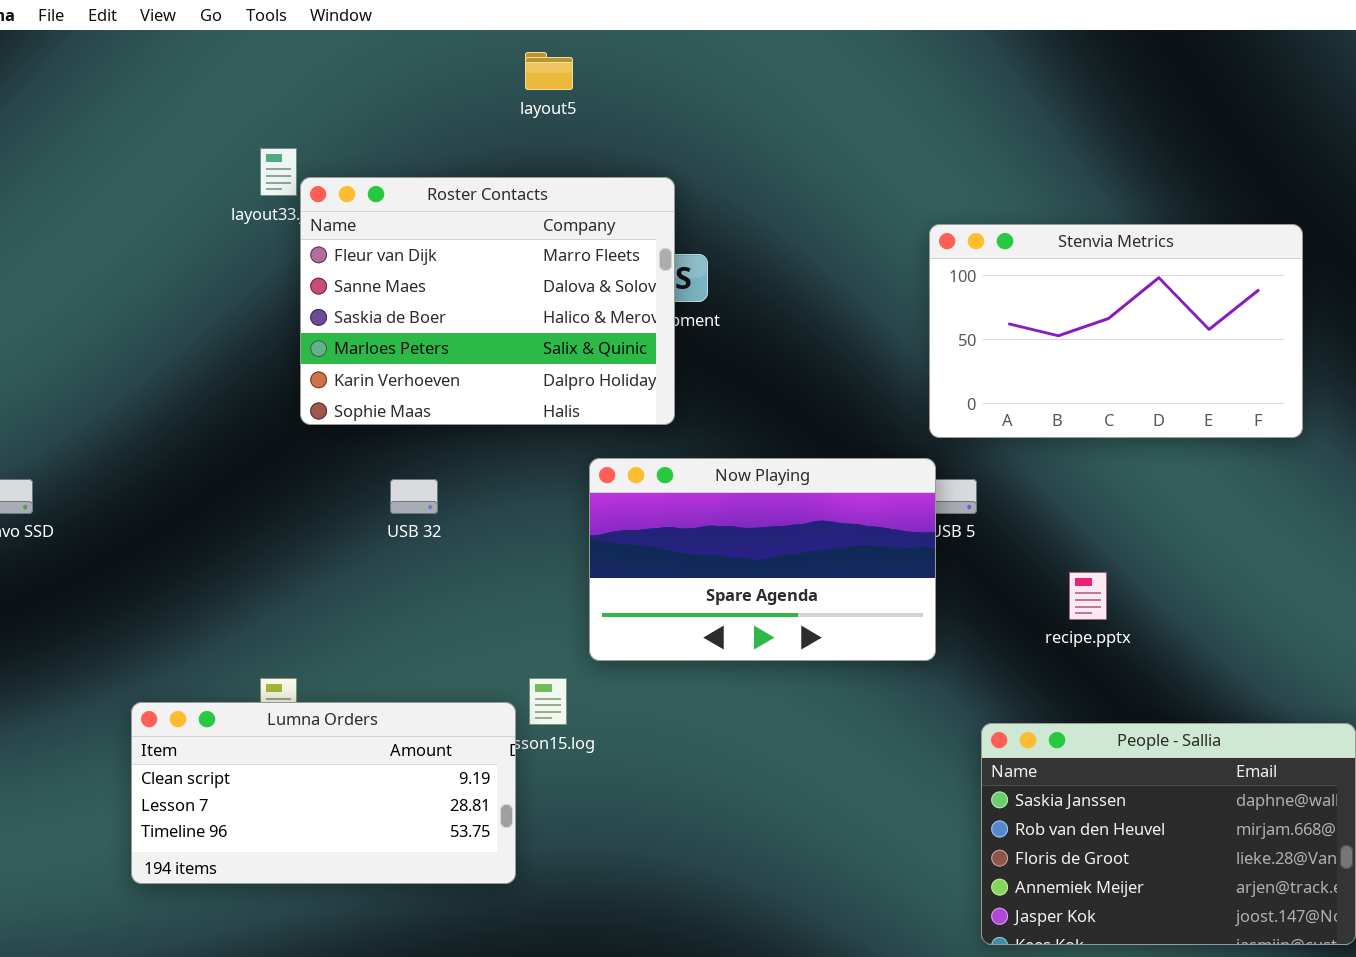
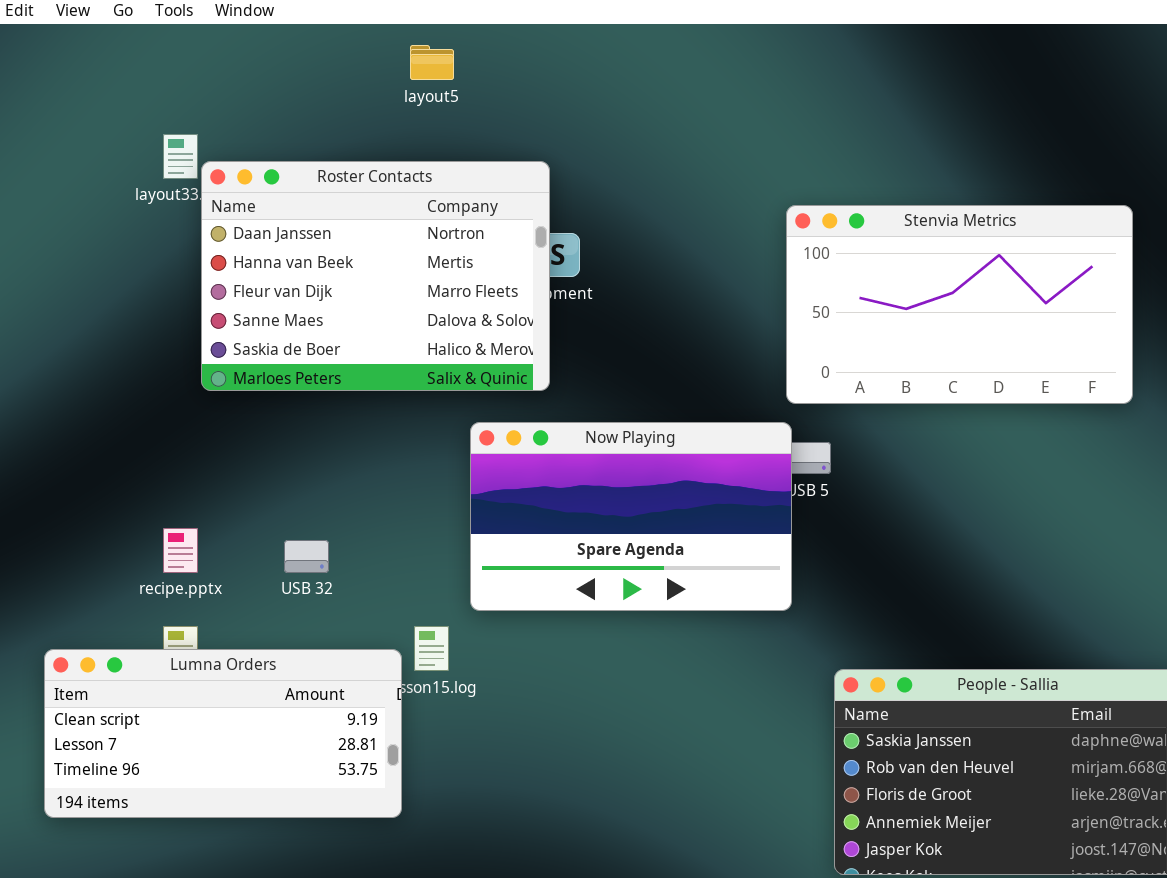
Roster Contacts: [300,177,675,425] -> [201,161,550,391], scrolled up 2 rows
USB 32: [390,479,438,514] -> [284,540,329,573], moved
recipe.pptx: [1069,572,1107,620] -> [163,528,198,573], moved

